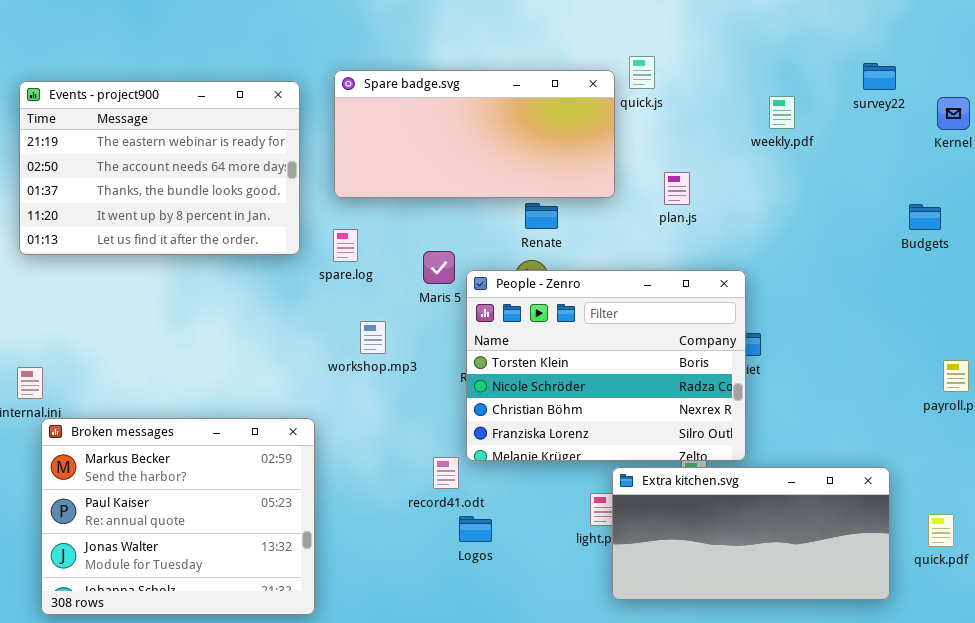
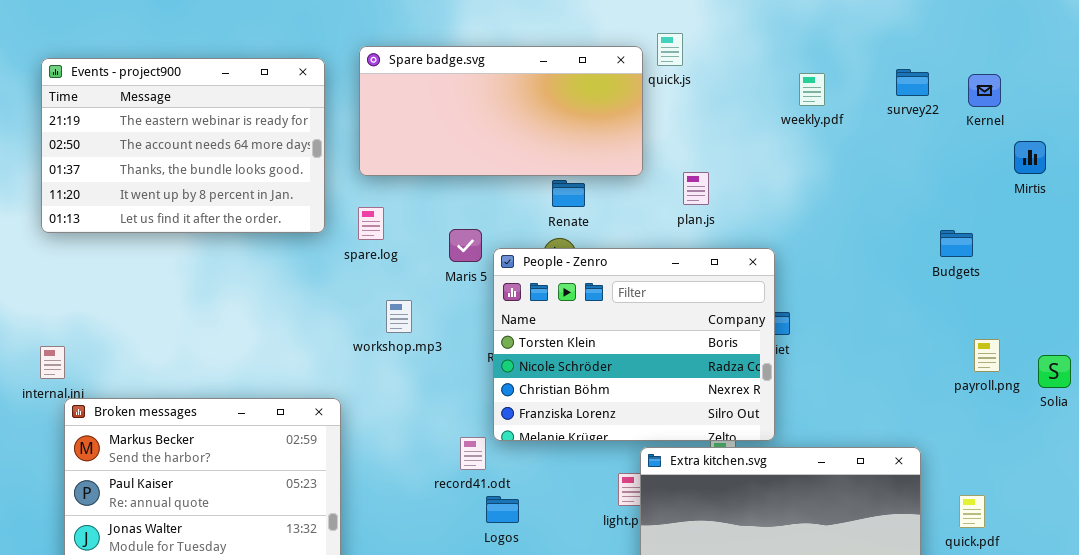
survey22: [863,63,896,90] -> [896,69,929,96], moved
plan.js: [664,172,690,205] -> [683,172,709,205], moved
Budgets: [909,204,941,230] -> [940,230,973,257], moved

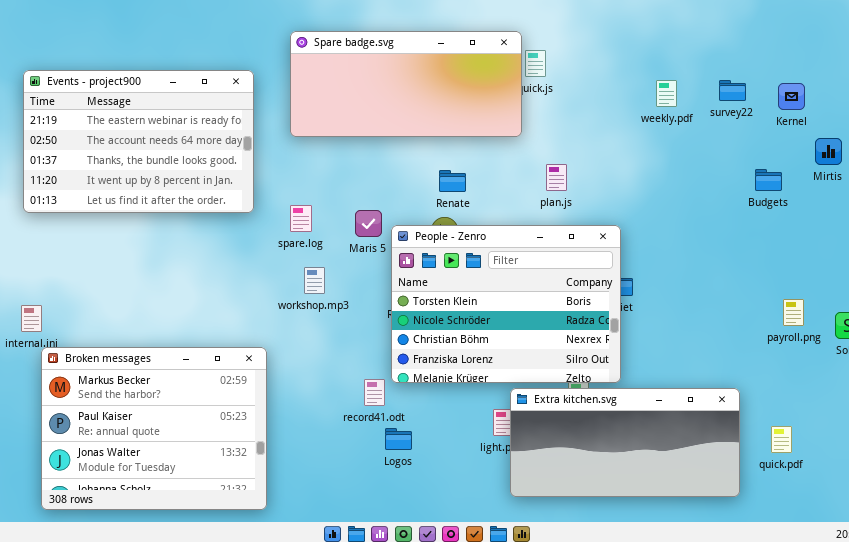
Spare badge.svg: [359,46,643,176] -> [290,31,522,137], moved
weekly.pdf: [799,73,825,106] -> [656,80,677,107], moved
spare.log: [358,207,384,240] -> [290,205,312,232], moved
Budgets: [940,230,973,257] -> [755,169,782,191], moved

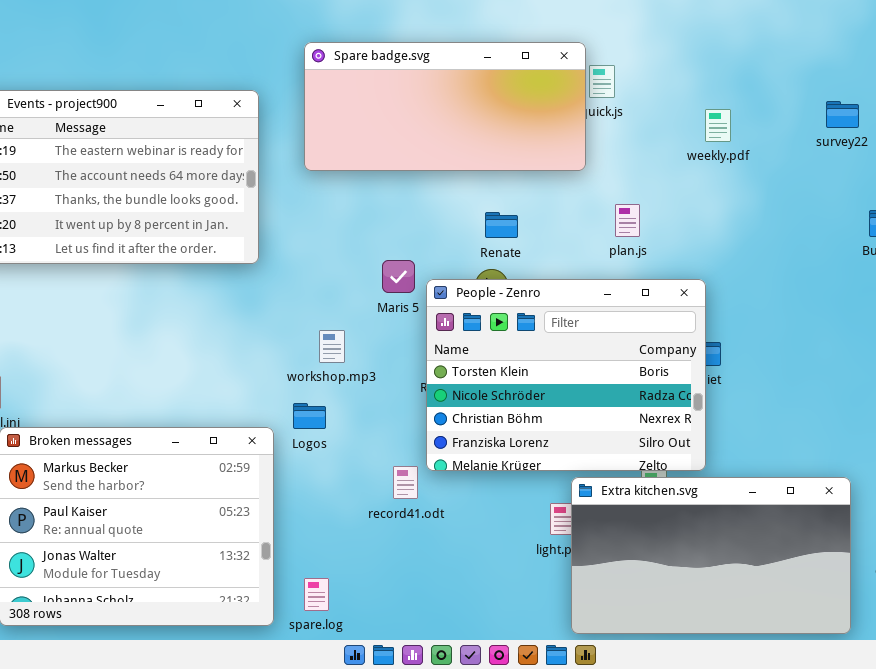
weekly.pdf: [656,80,677,107] -> [705,109,731,142], moved
spare.log: [290,205,312,232] -> [304,578,329,611], moved
Extra kitchen.svg: [510,388,740,497] -> [571,477,851,634], resized
Logos: [385,428,412,450] -> [293,403,326,429], moved

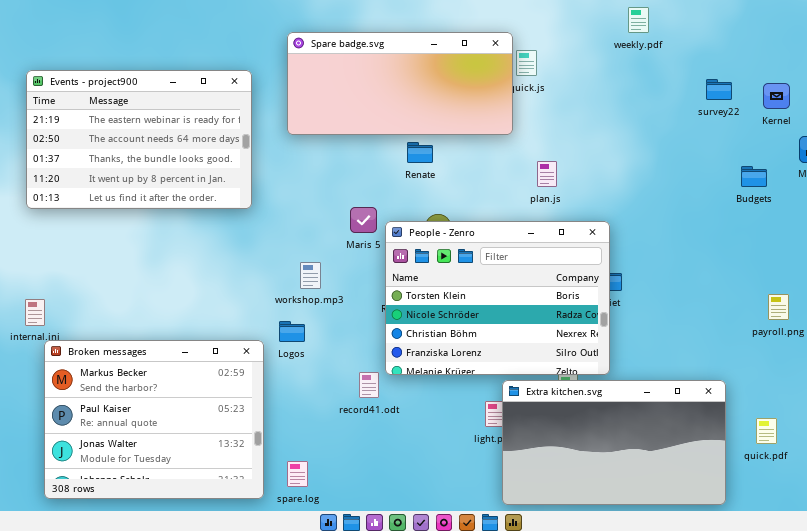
weekly.pdf: [705,109,731,142] -> [628,7,649,33], moved
Renate: [485,212,518,238] -> [407,142,433,163], moved

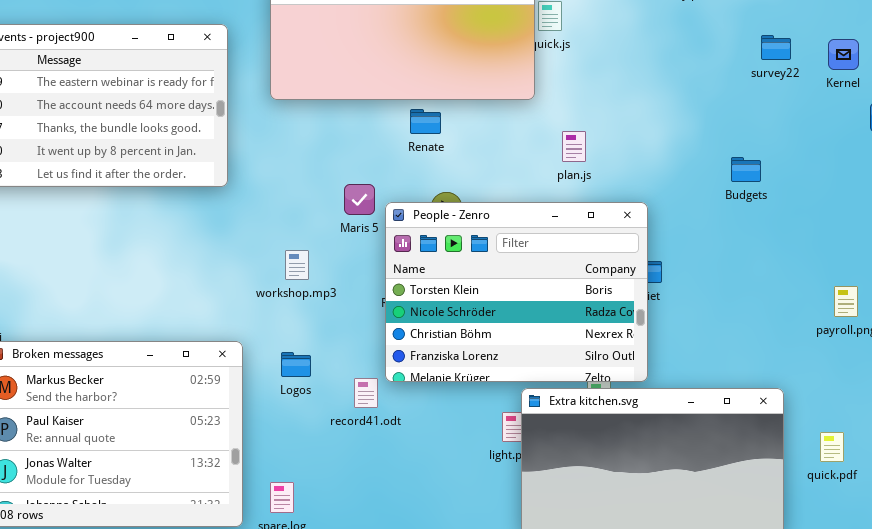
Budgets: [741,166,767,187] -> [731,157,761,182], moved
Logos: [279,321,305,342] -> [281,352,311,377], moved

